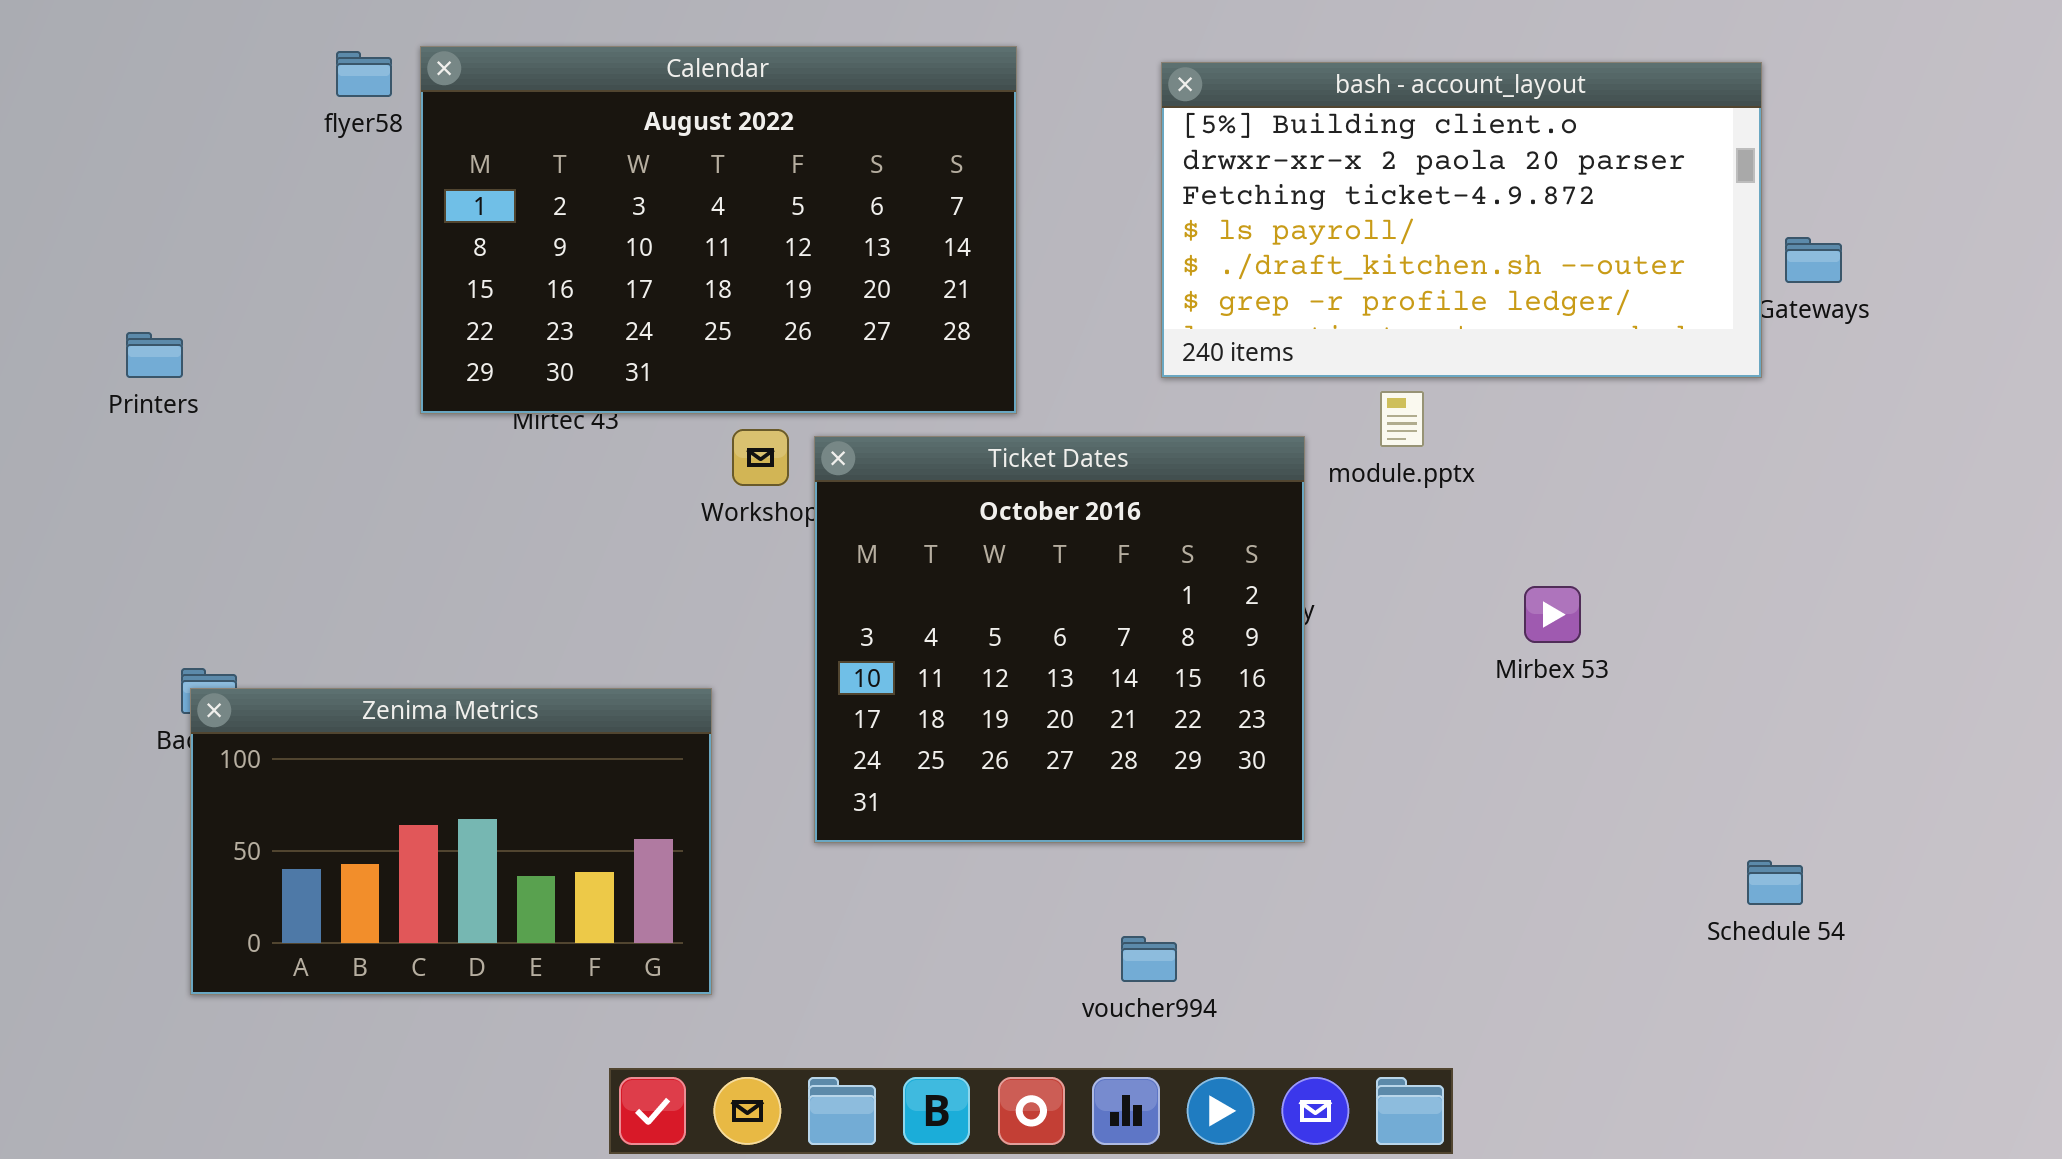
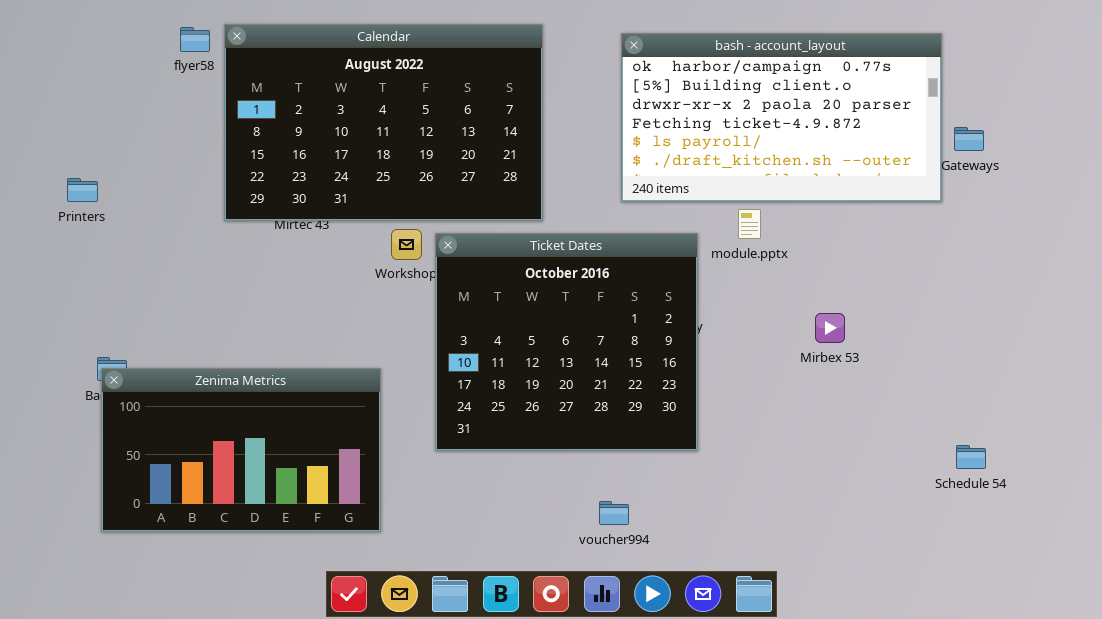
bash - account_layout: [1161,62,1762,378] -> [621,33,942,202], scrolled up 1 row
Schedule 54: [1747,860,1803,905] -> [956,445,986,469], moved

